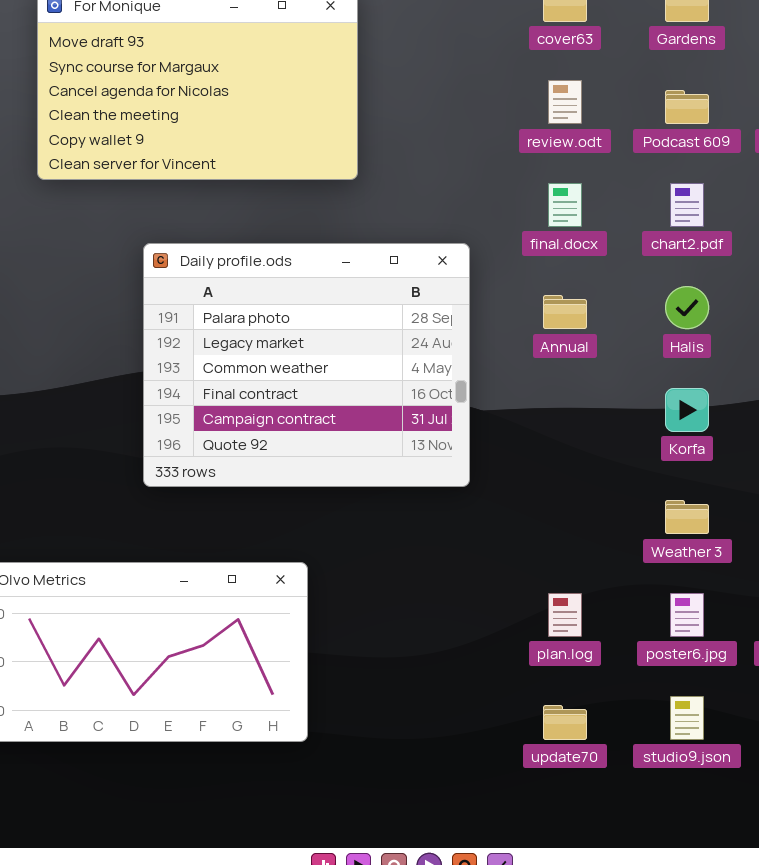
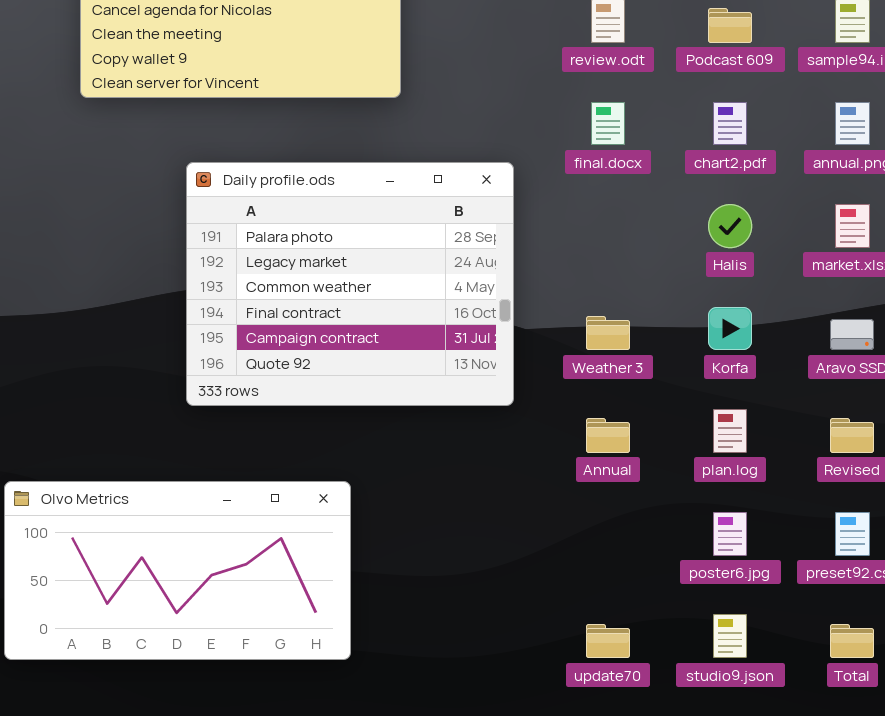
Annual: [543,295,587,329] -> [586,418,630,453], moved
Weather 3: [665,500,709,534] -> [586,316,630,350], moved
plan.log: [548,593,582,637] -> [713,409,747,453], moved

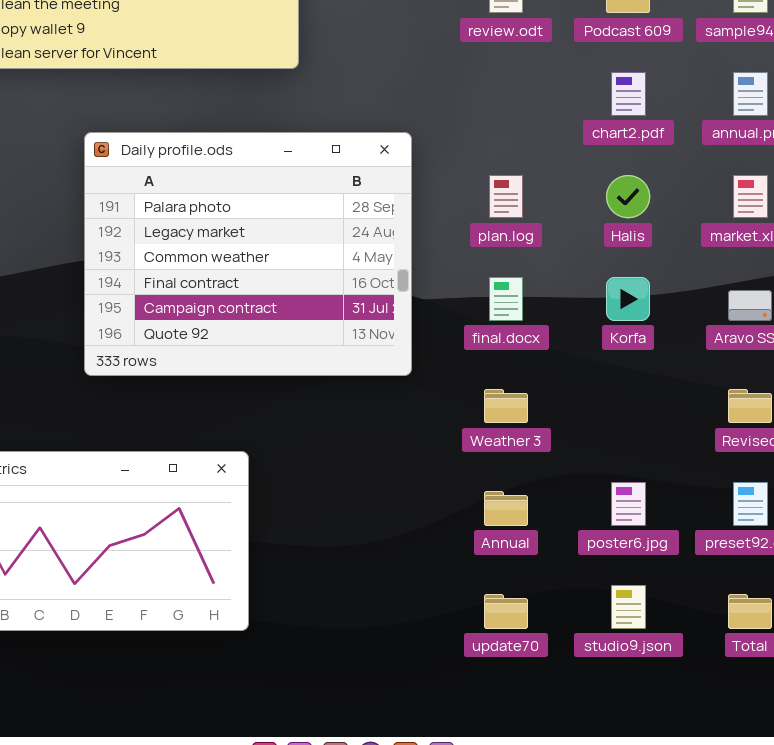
final.docx: [591,102,625,145] -> [489,277,523,321], moved
Weather 3: [586,316,630,350] -> [484,389,528,423], moved
plan.log: [713,409,747,453] -> [489,175,523,218], moved
Annual: [586,418,630,453] -> [484,491,528,526], moved

